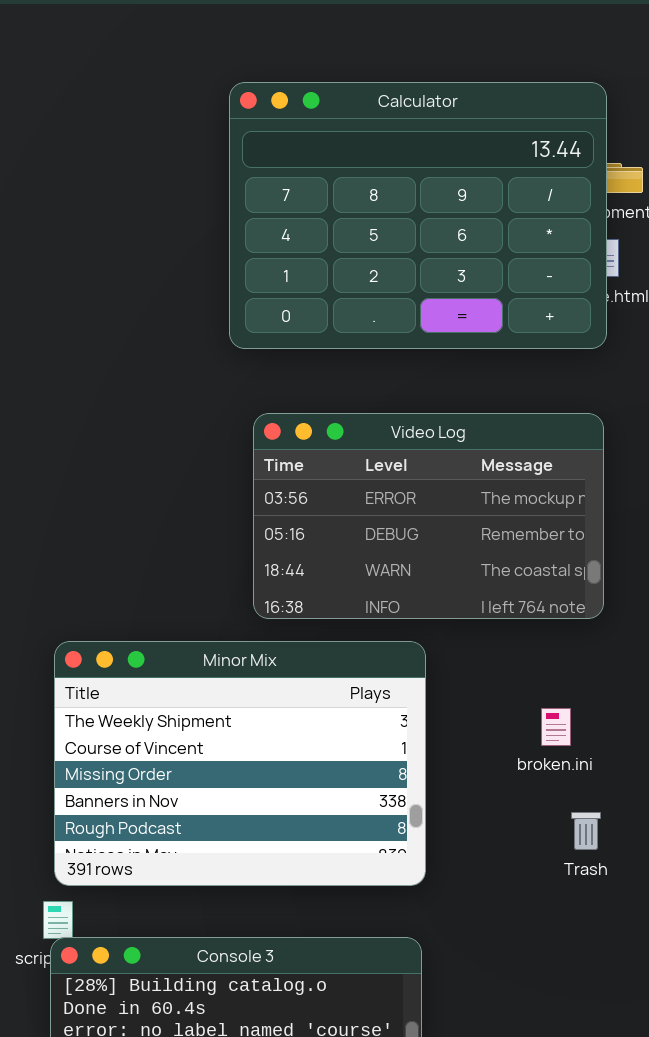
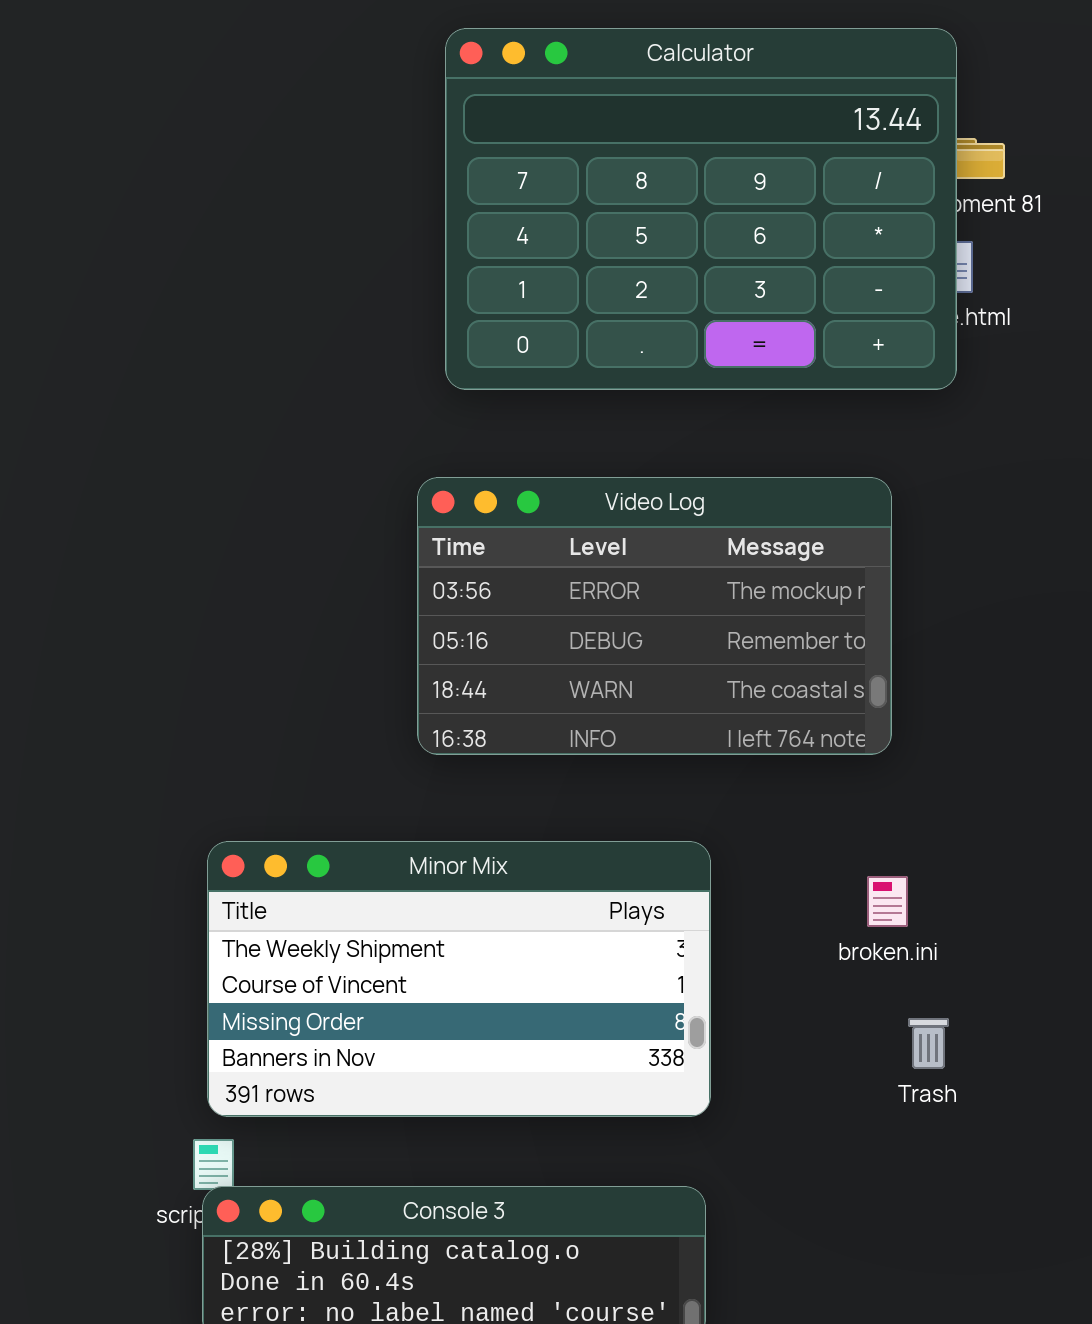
Video Log: [253,413,604,619] -> [417,477,892,755], moved
Minor Mix: [54,641,426,886] -> [207,841,711,1117], resized

